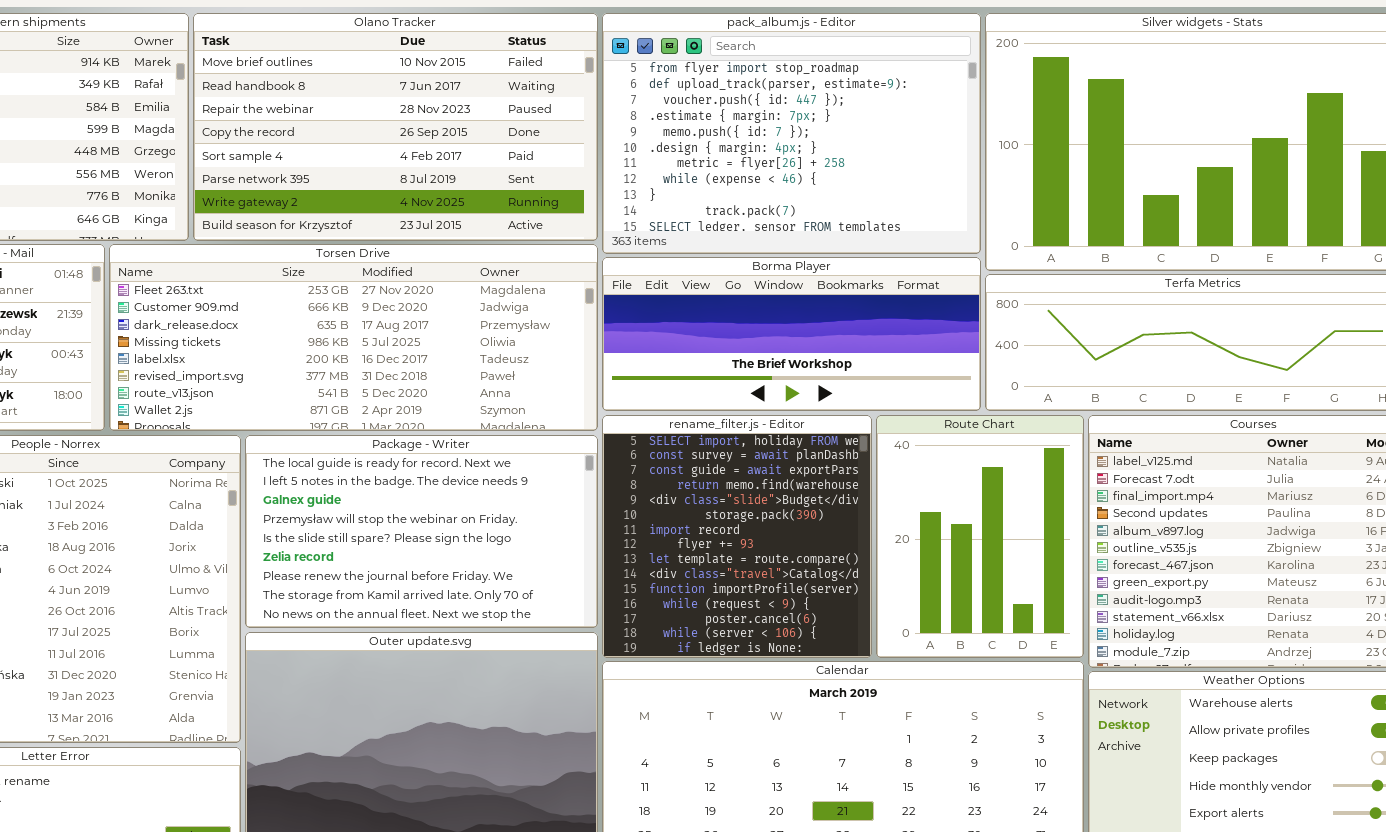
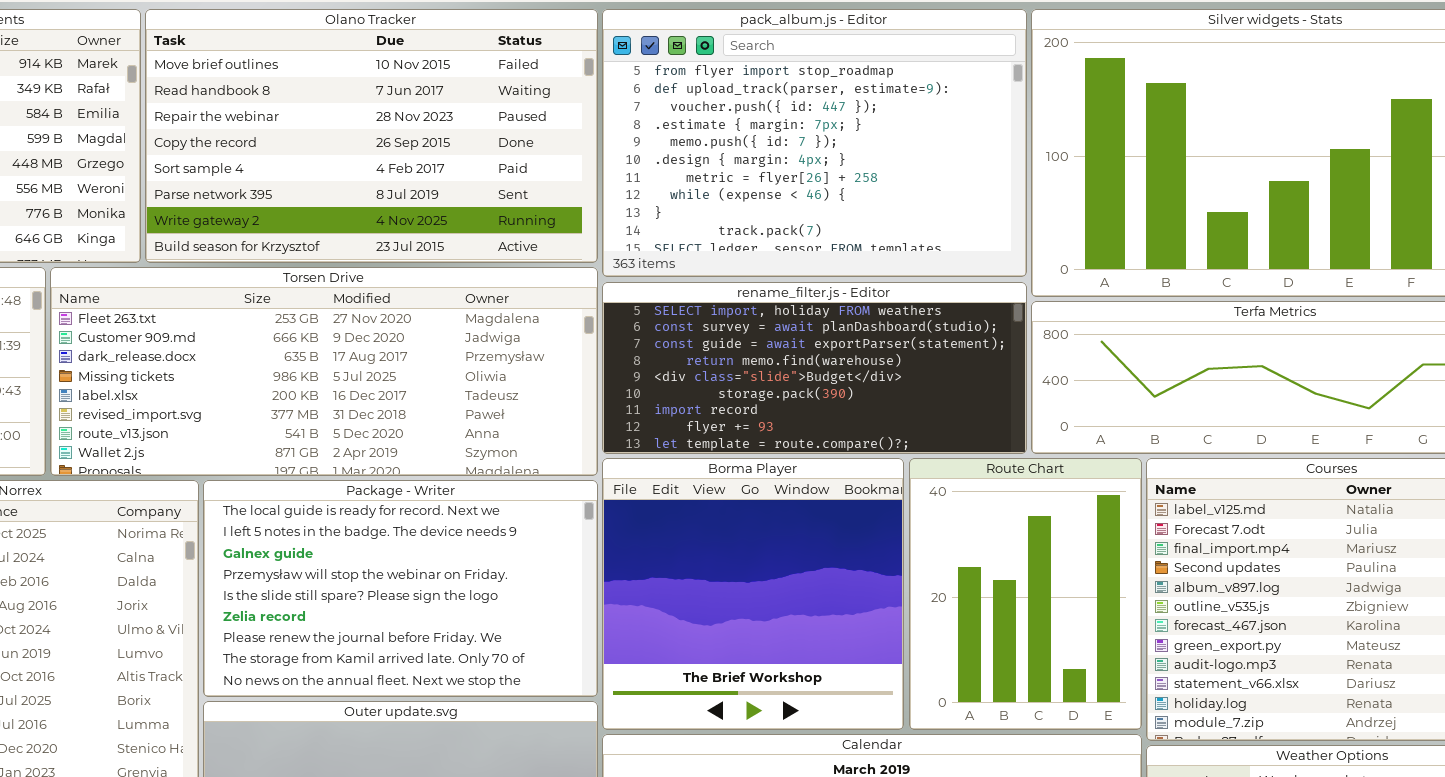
Borma Player: [602,257,981,411] -> [602,458,904,730], moved, resized
rename_filter.js - Editor: [602,415,872,658] -> [602,282,1027,454], moved, resized

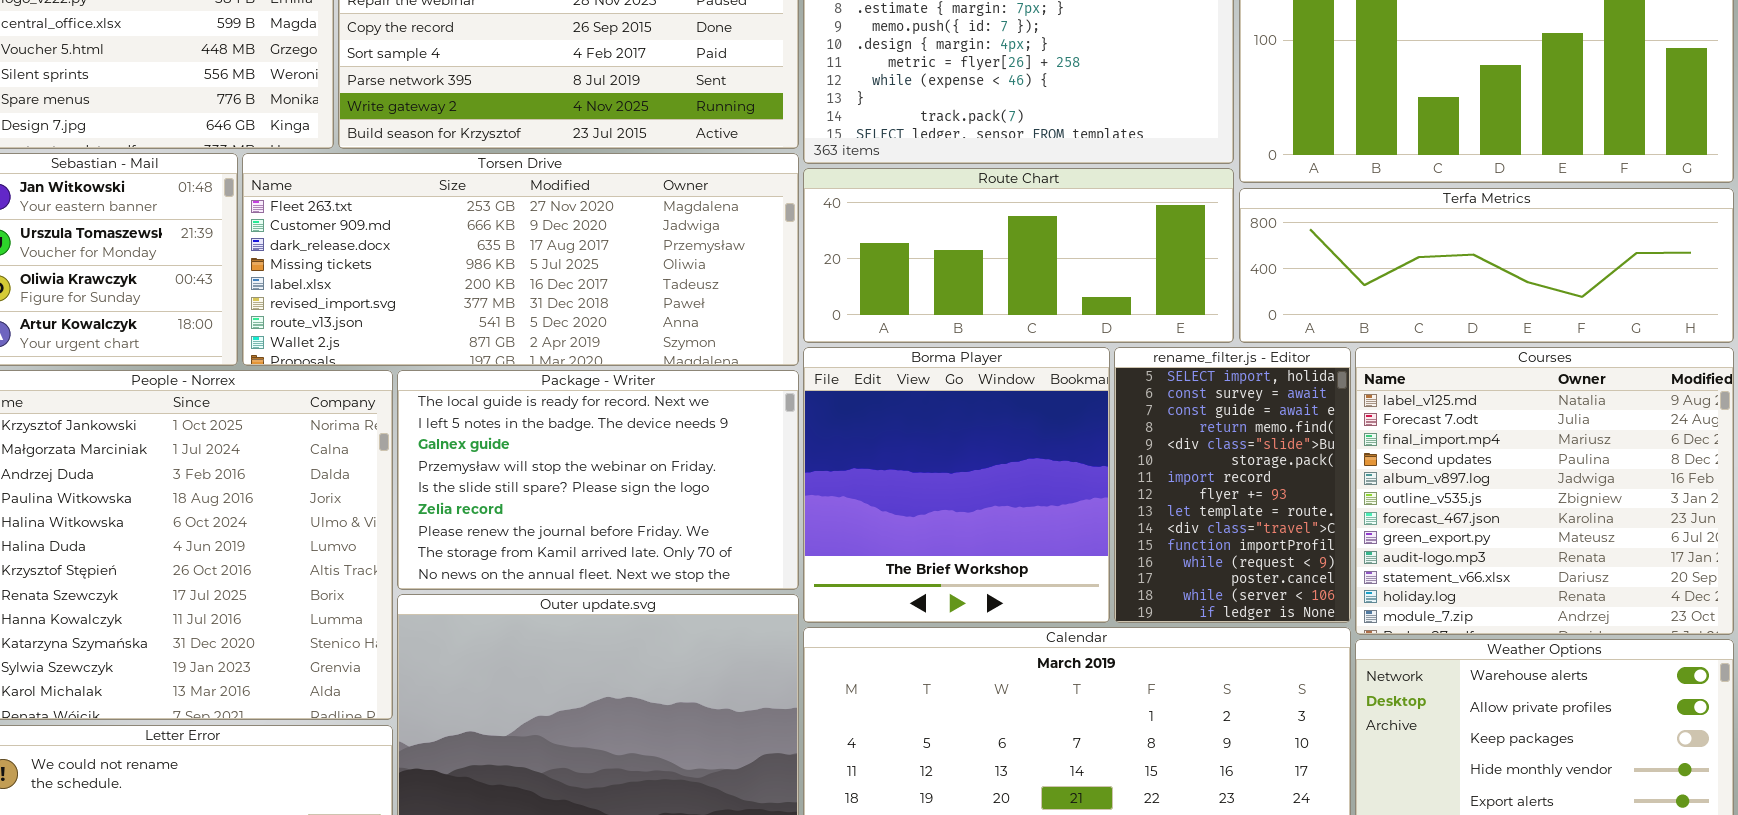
rename_filter.js - Editor: [602,282,1027,454] -> [1114,347,1351,623], moved, resized
Route Chart: [909,458,1142,730] -> [803,168,1234,343], moved, resized

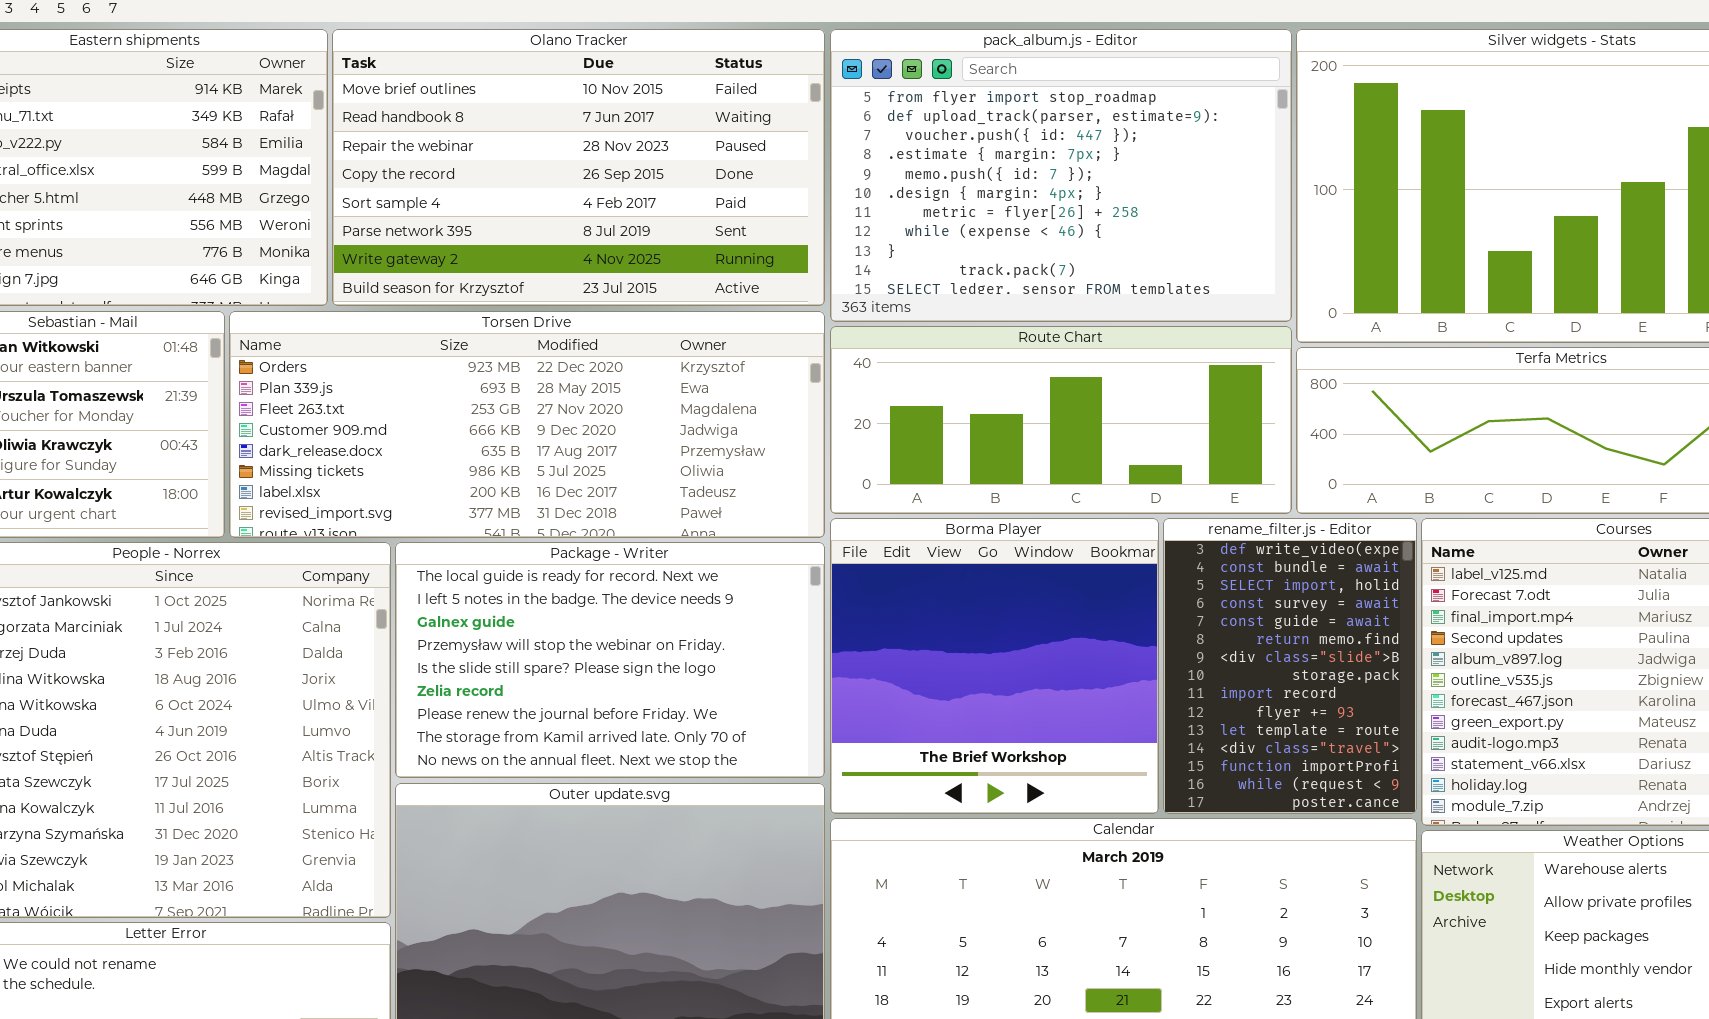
Torsen Drive: [242,153,799,366] -> [229,311,825,538], scrolled up 2 rows
rename_filter.js - Editor: [1114,347,1351,623] -> [1163,518,1417,814], scrolled up 2 rows

